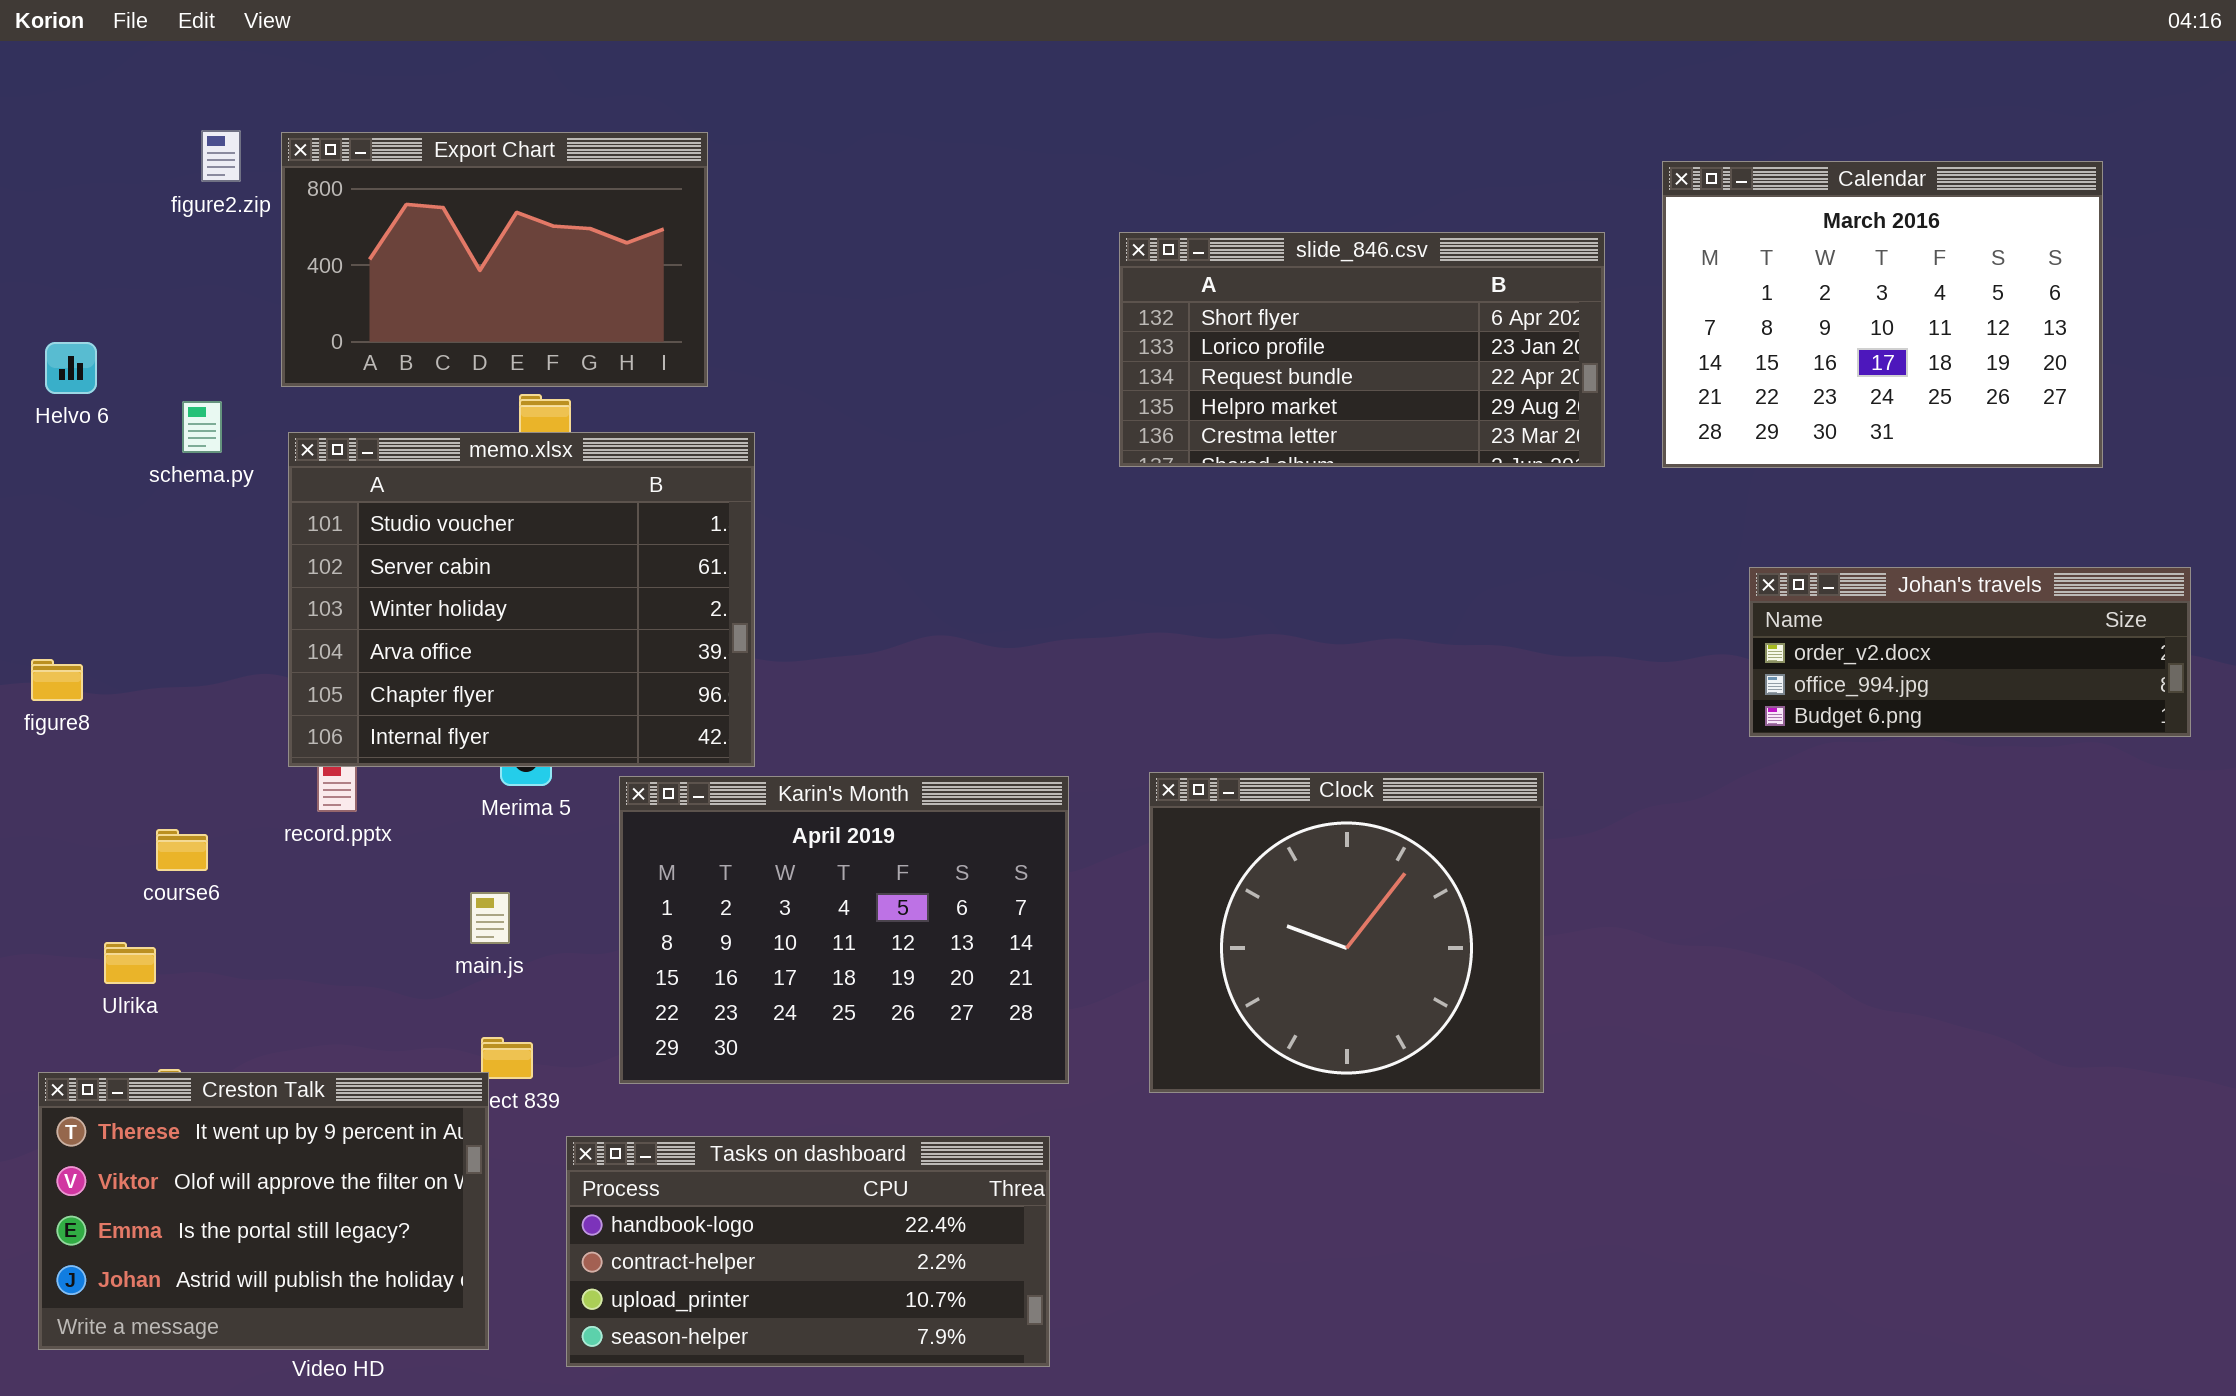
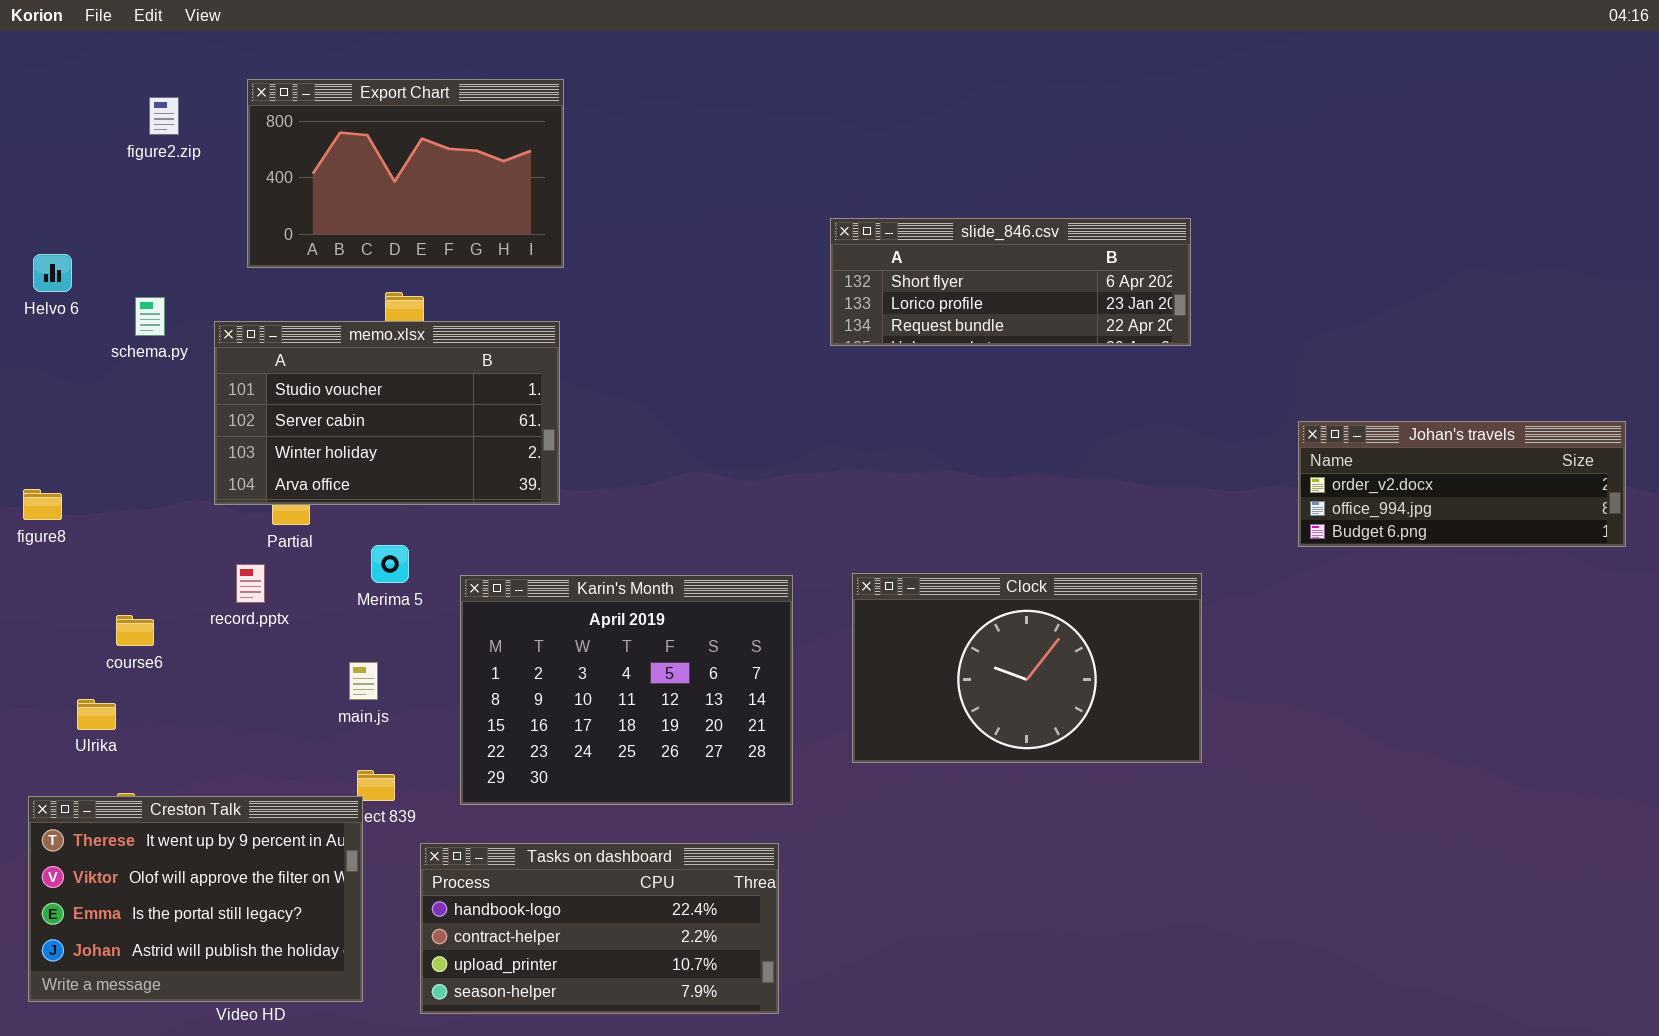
Export Chart: [281,132,708,387] -> [247,79,564,268], moved
Calendar: [1662,161,2103,468] -> none, closed
slide_846.csv: [1119,232,1605,467] -> [830,218,1191,346], resized
memo.xlsx: [288,432,755,767] -> [214,321,560,505], resized
Clock: [1149,772,1544,1093] -> [852,573,1202,763], resized

